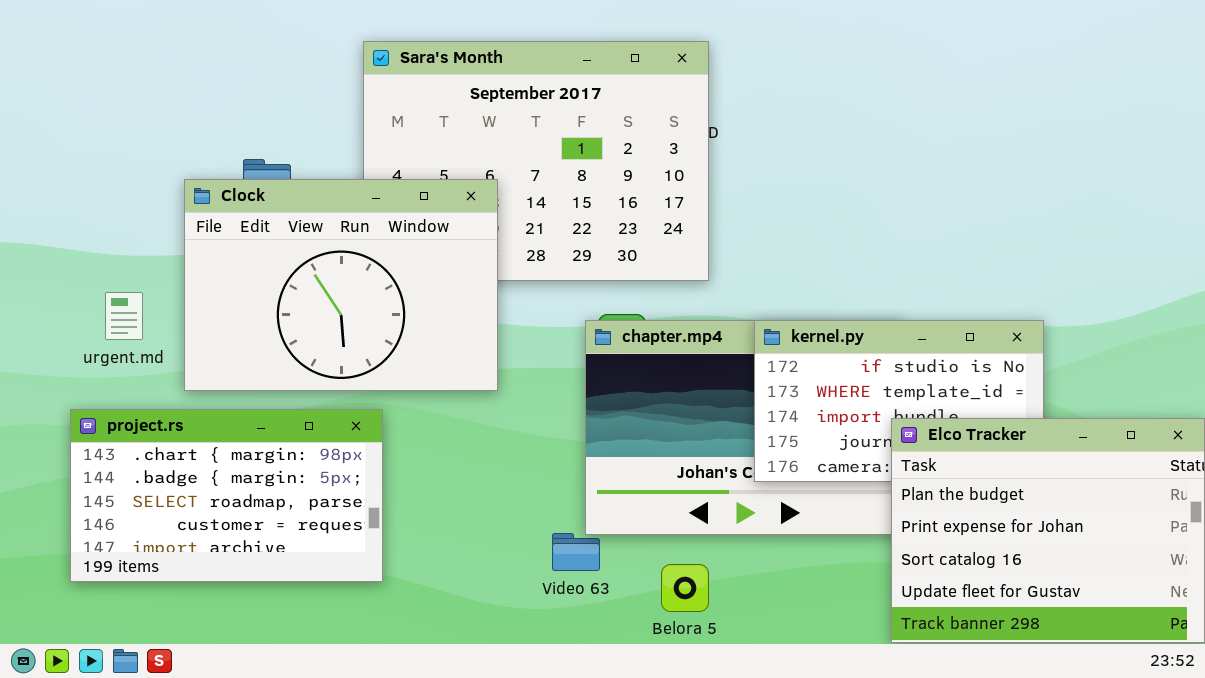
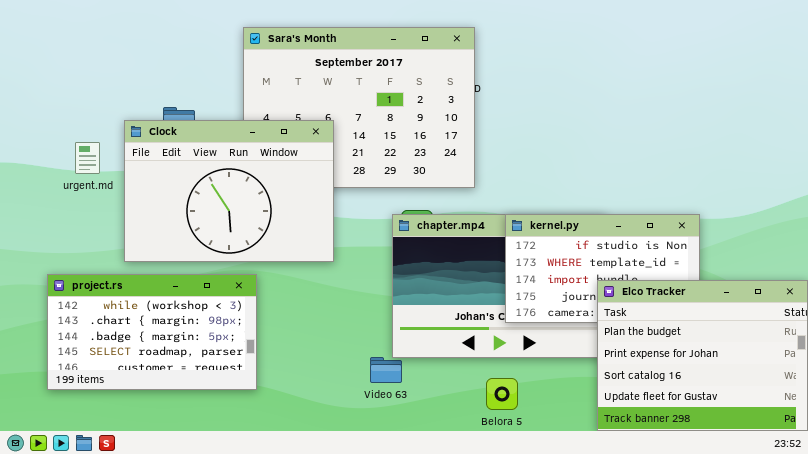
urgent.md: [105,292,143,340] -> [75,142,100,174], moved
project.rs: [70,409,383,582] -> [47,274,257,390], scrolled up 1 row
Belora 5: [661,564,709,612] -> [486,378,518,410], moved

